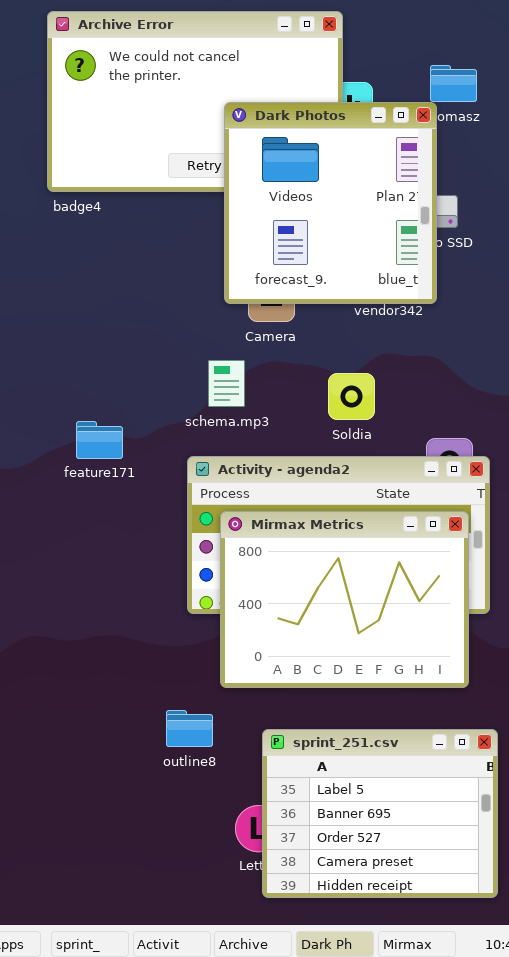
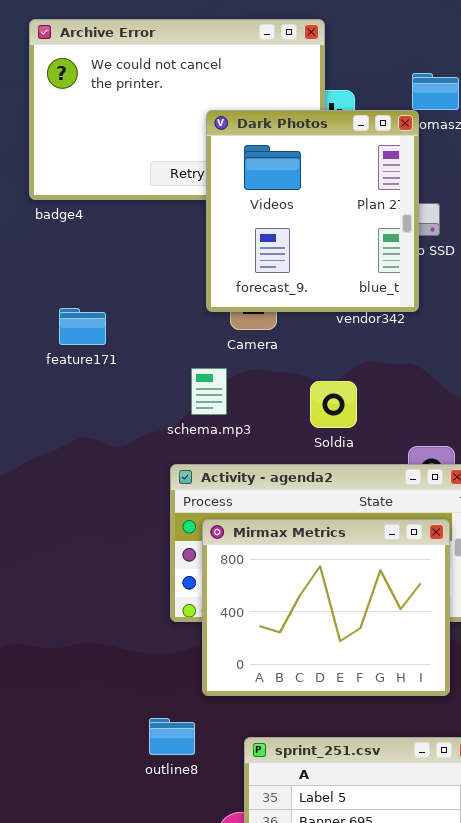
feature171: [76,421,123,459] -> [59,308,106,345], moved

